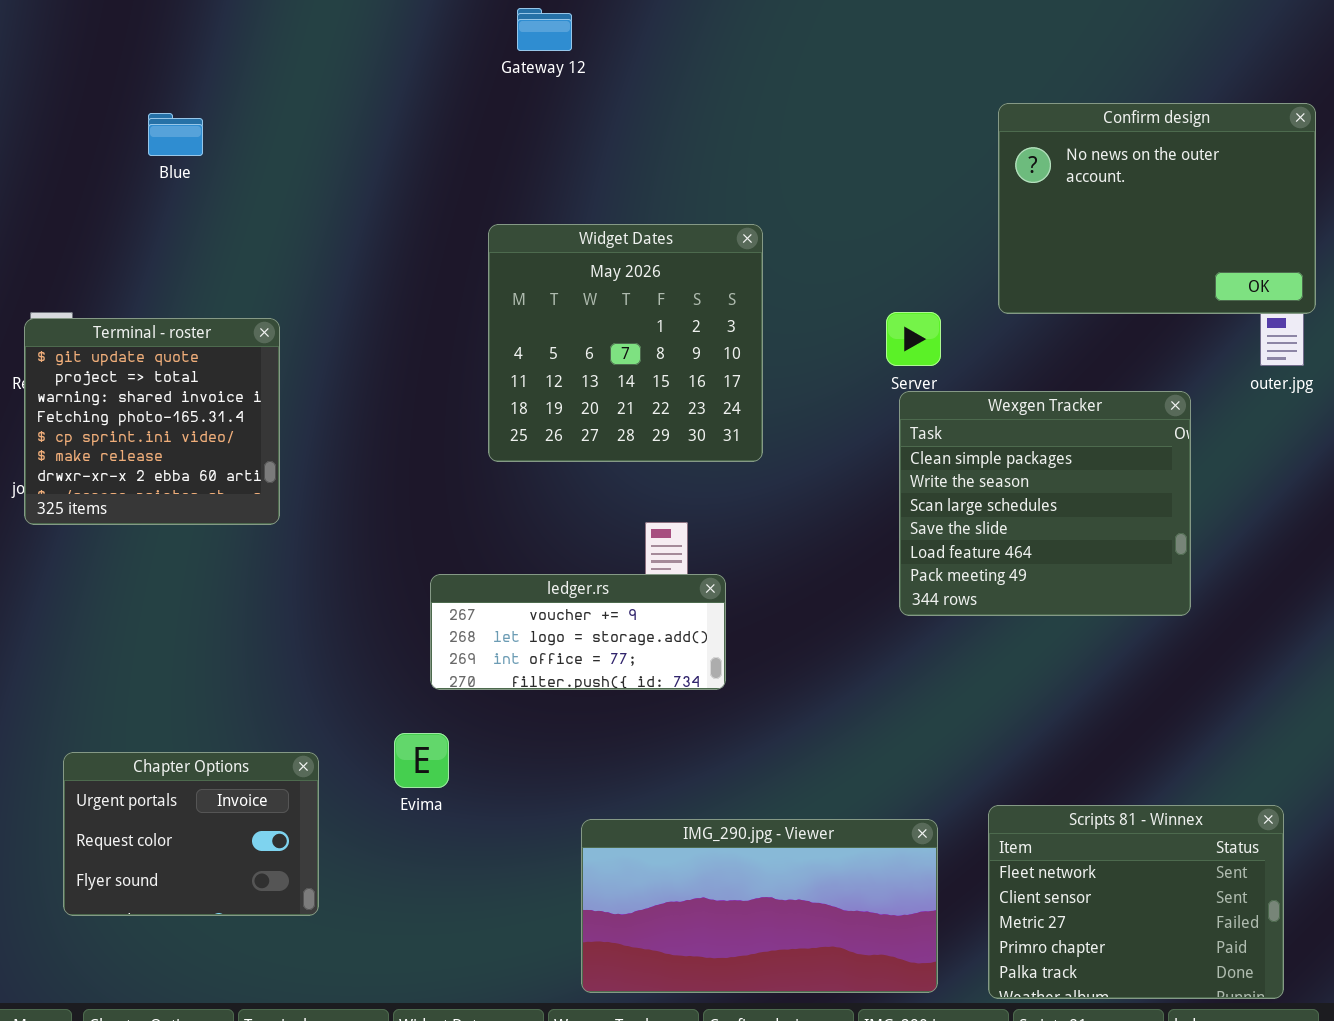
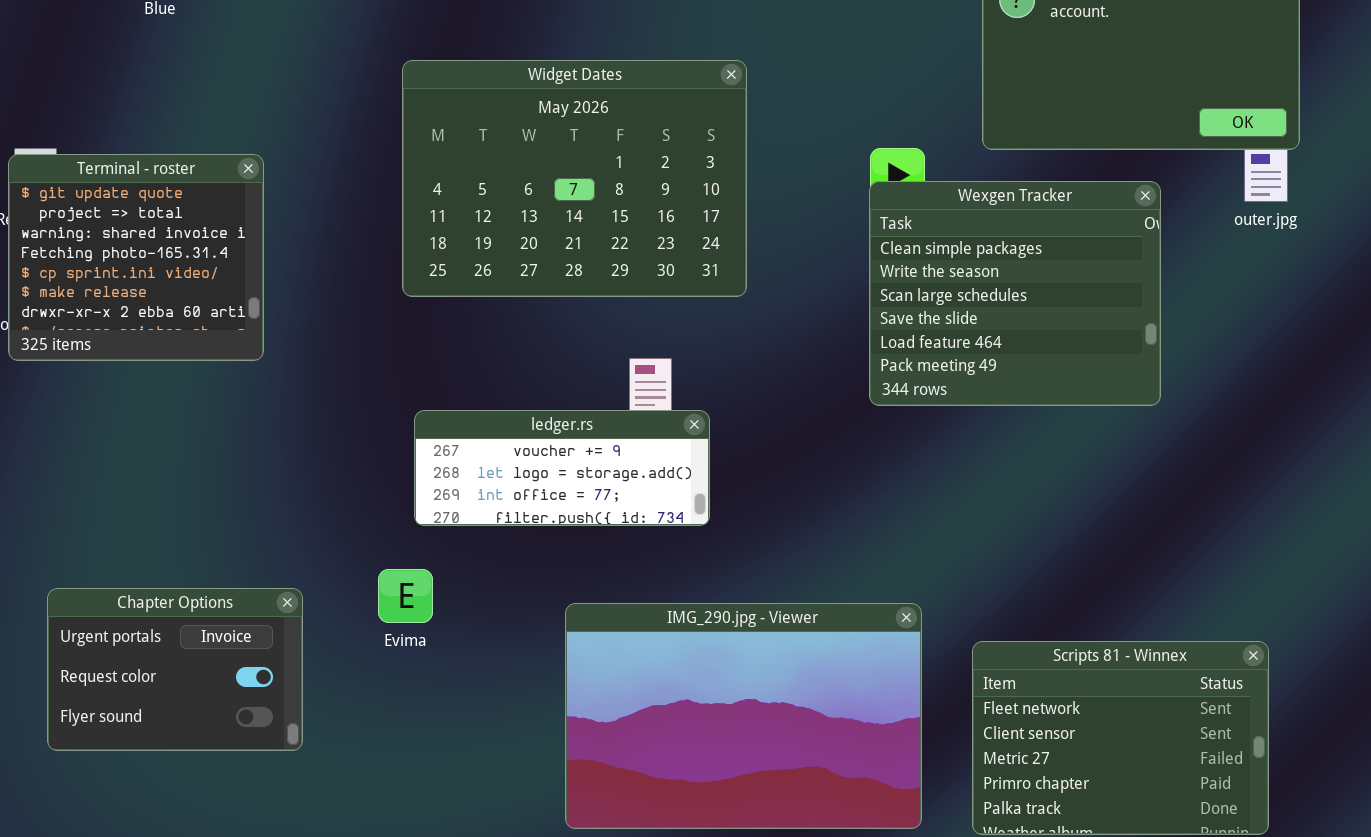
Widget Dates: [488,224,763,462] -> [402,60,747,297], resized
Wexgen Tracker: [899,391,1191,616] -> [869,181,1161,406], moved
IMG_290.jpg - Viewer: [581,819,938,993] -> [565,603,922,829], resized

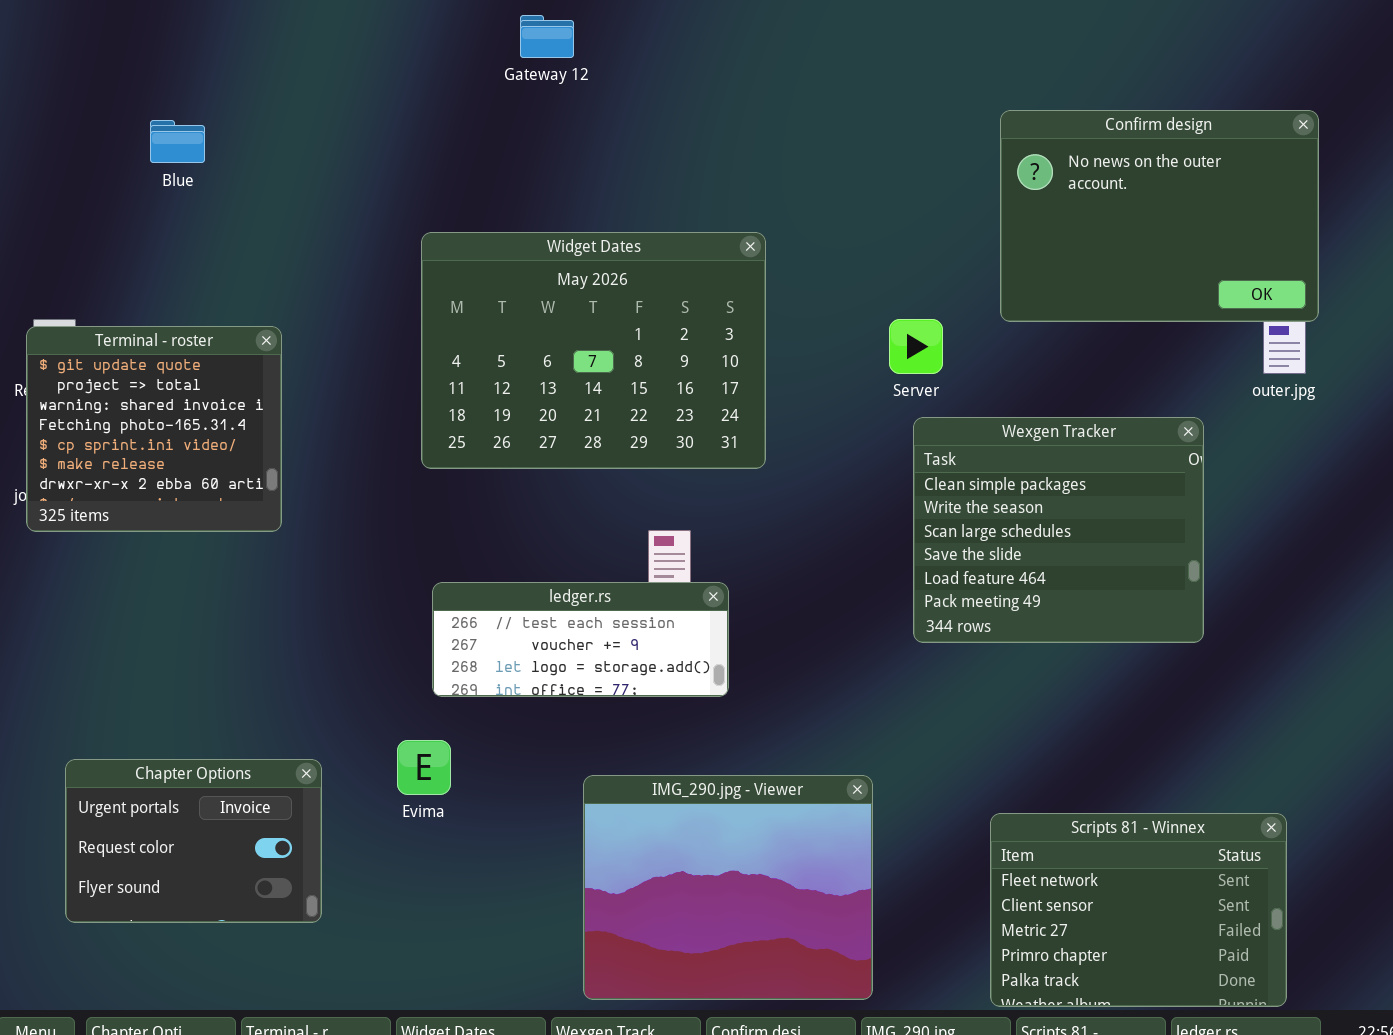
Wexgen Tracker: [869,181,1161,406] -> [913,417,1204,643], moved
ledger.rs: [414,410,710,526] -> [432,582,729,697], scrolled up 1 row
IMG_290.jpg - Viewer: [565,603,922,829] -> [583,775,873,1000], resized

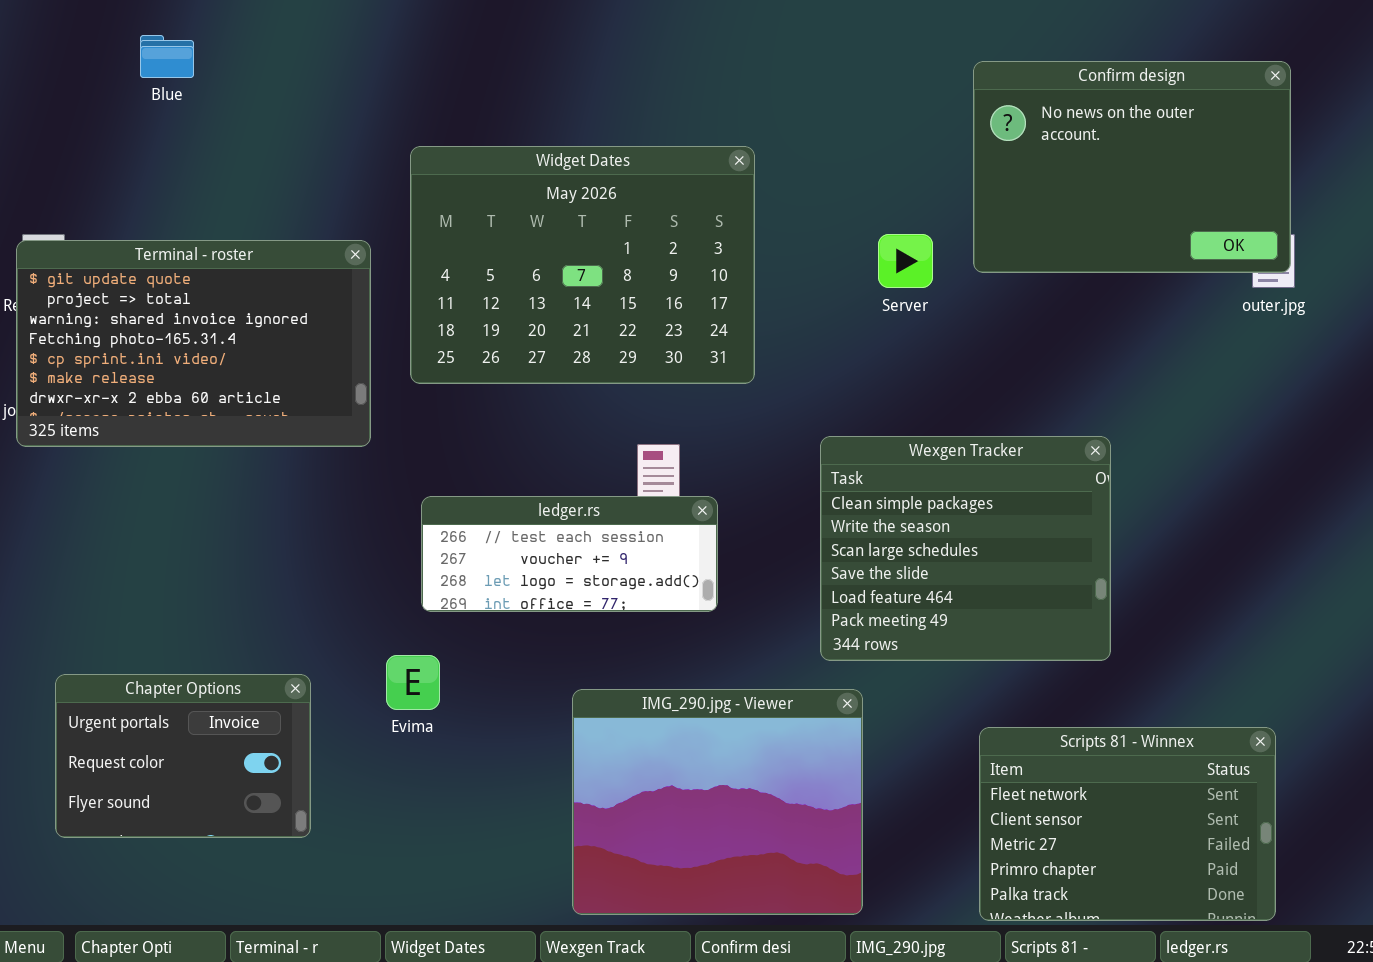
Confirm design: [1000,110,1319,322] -> [973,61,1291,273], moved
Terminal - roster: [26,326,282,532] -> [16,240,371,447], resized
Wexgen Tracker: [913,417,1204,643] -> [820,436,1111,661], moved

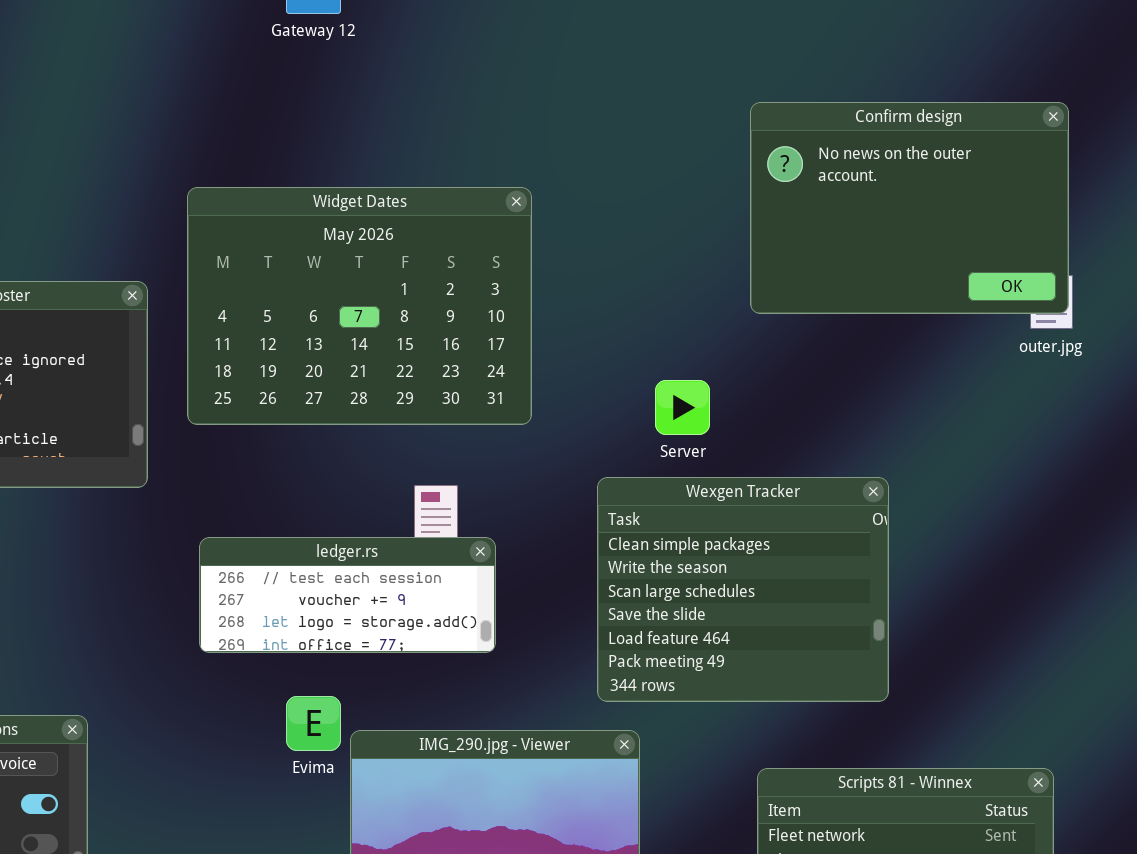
Server: [878,234,933,288] -> [655,380,710,435], moved
Evima: [386,655,440,710] -> [286,696,341,751], moved

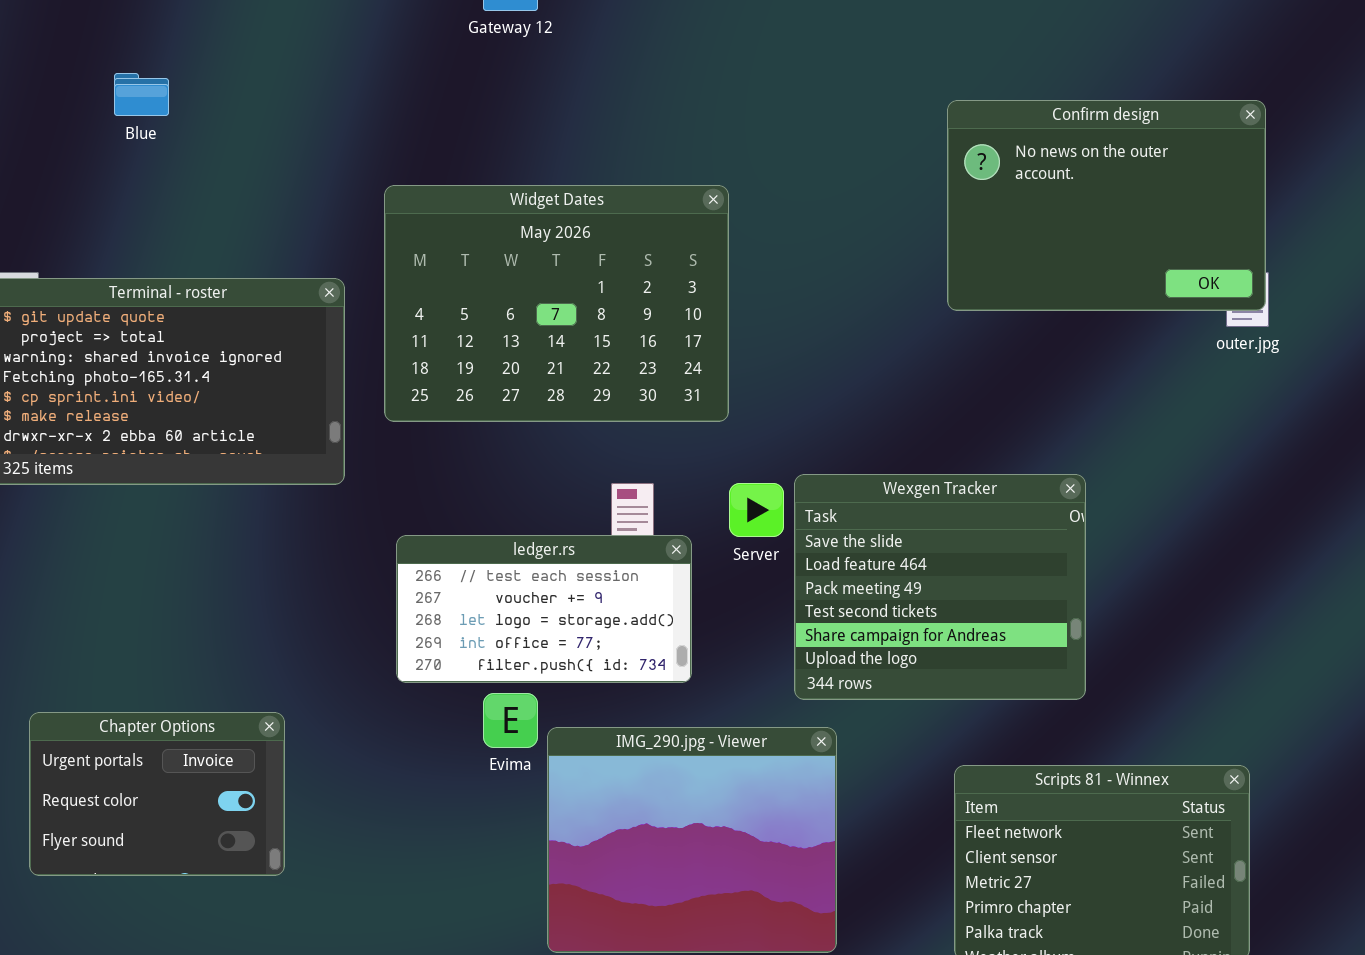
Server: [655,380,710,435] -> [729,483,784,537], moved
Wexgen Tracker: [597,477,889,702] -> [794,474,1086,700], scrolled down 3 rows
ledger.rs: [199,537,496,653] -> [396,535,692,683], resized

